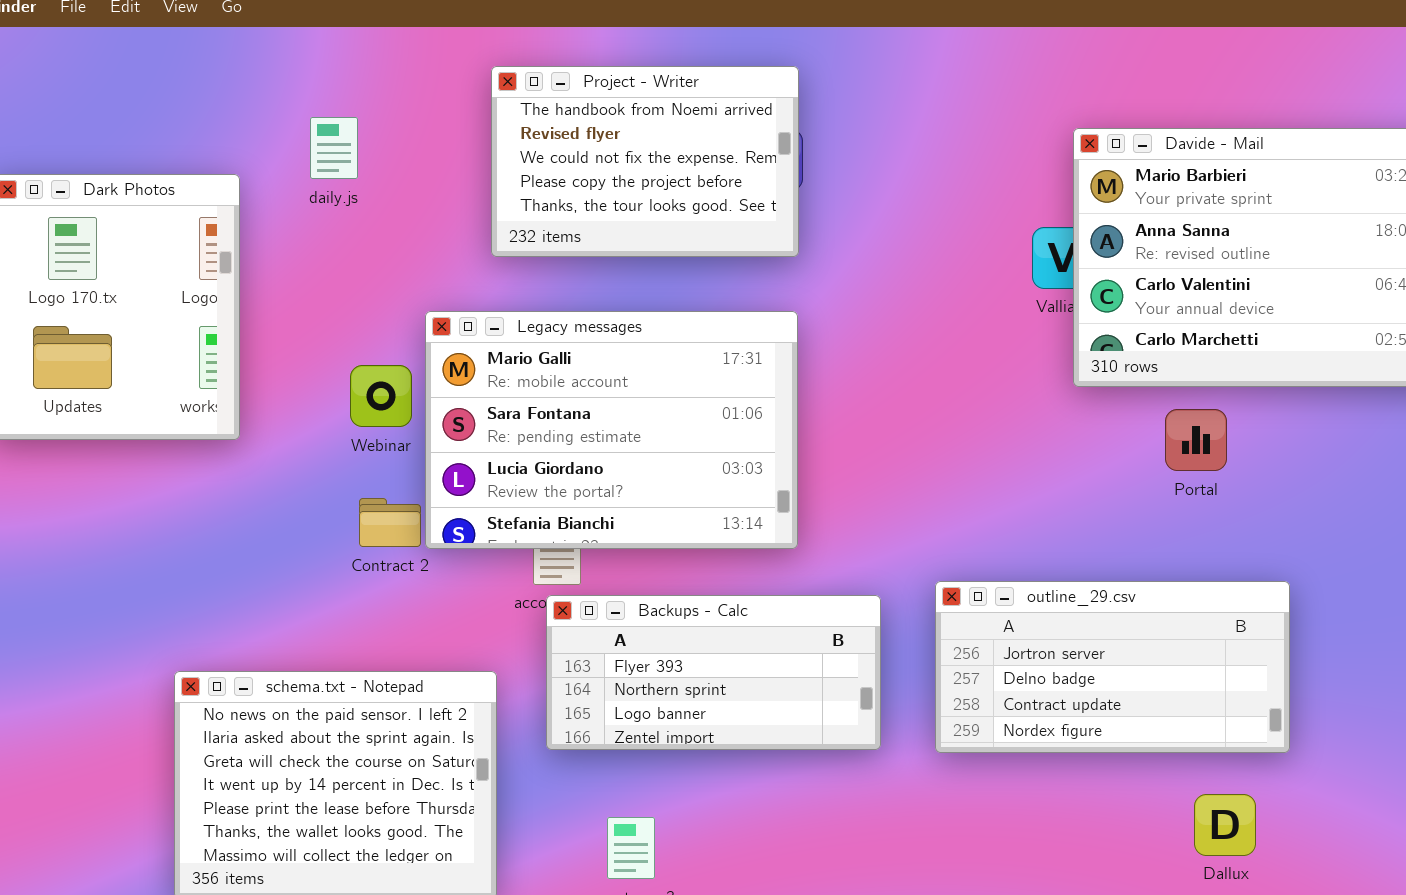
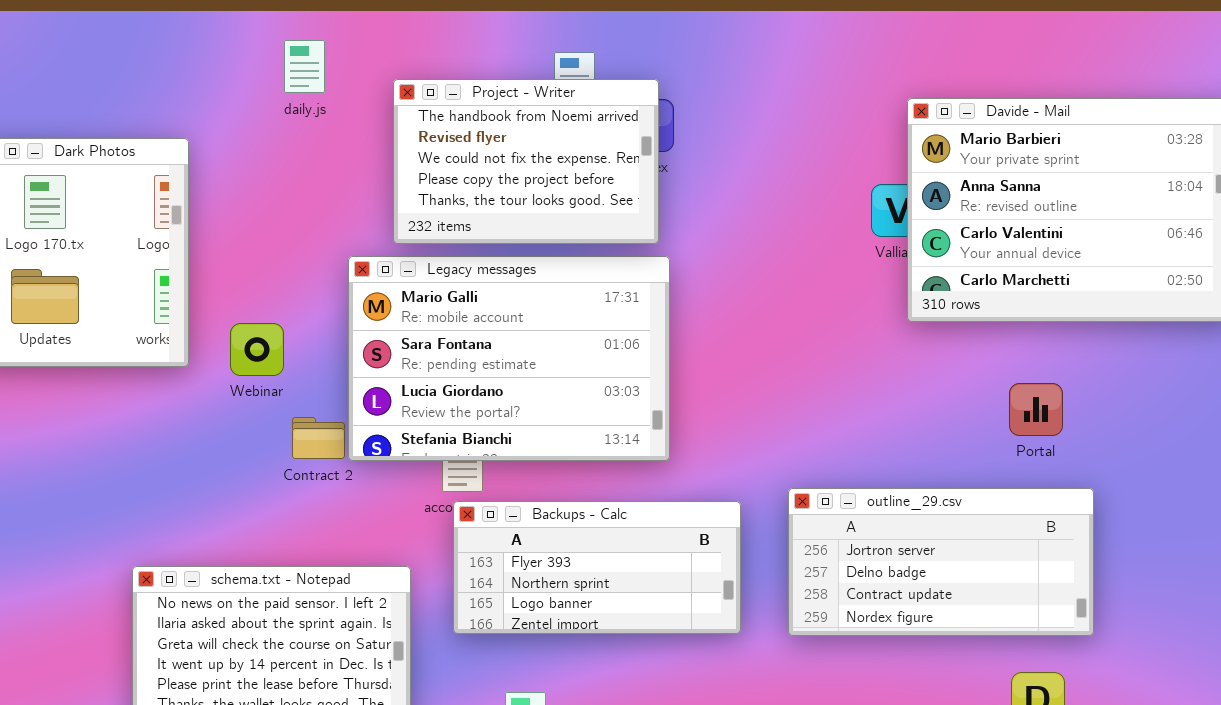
Project - Writer: [491,66,799,257] -> [393,79,659,244], moved
daily.js: [310,117,358,179] -> [284,40,325,93], moved
Webinar: [350,365,412,427] -> [230,323,284,376], moved
Portal: [1165,409,1227,471] -> [1009,383,1063,436], moved

